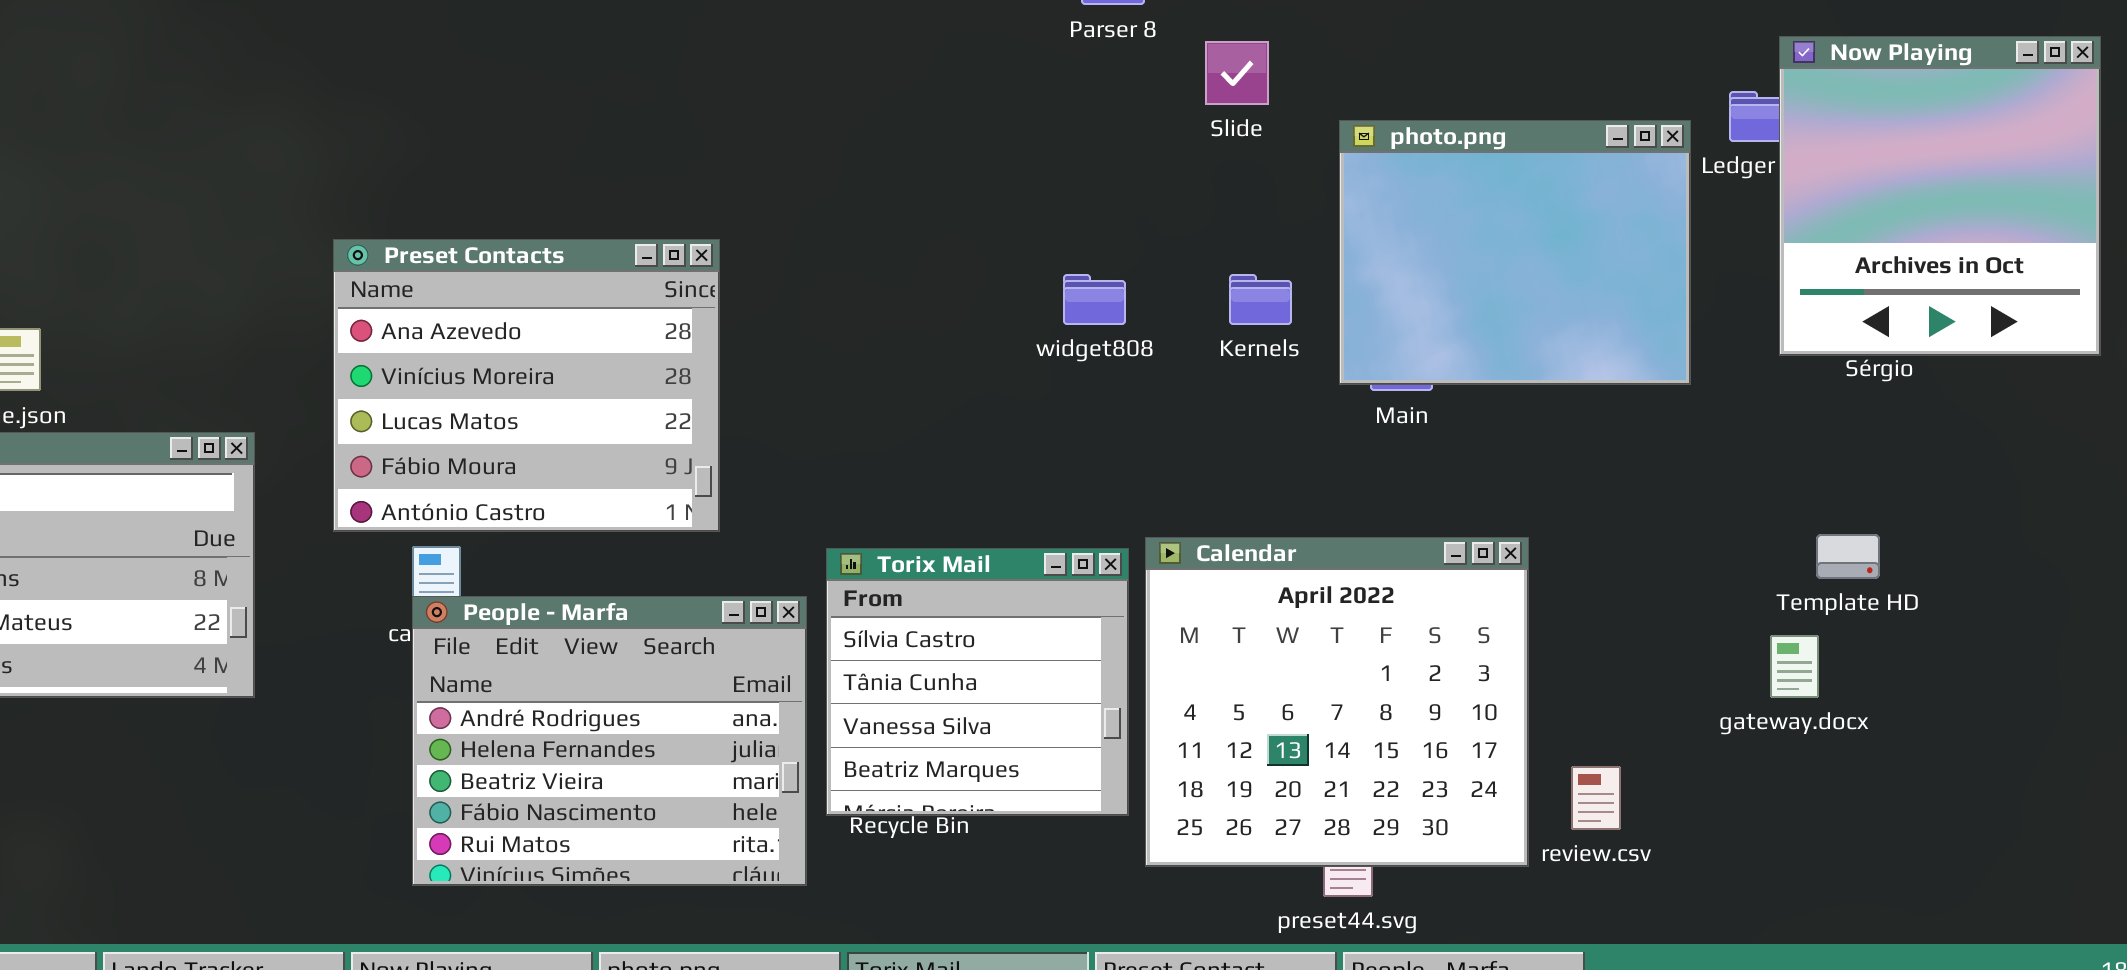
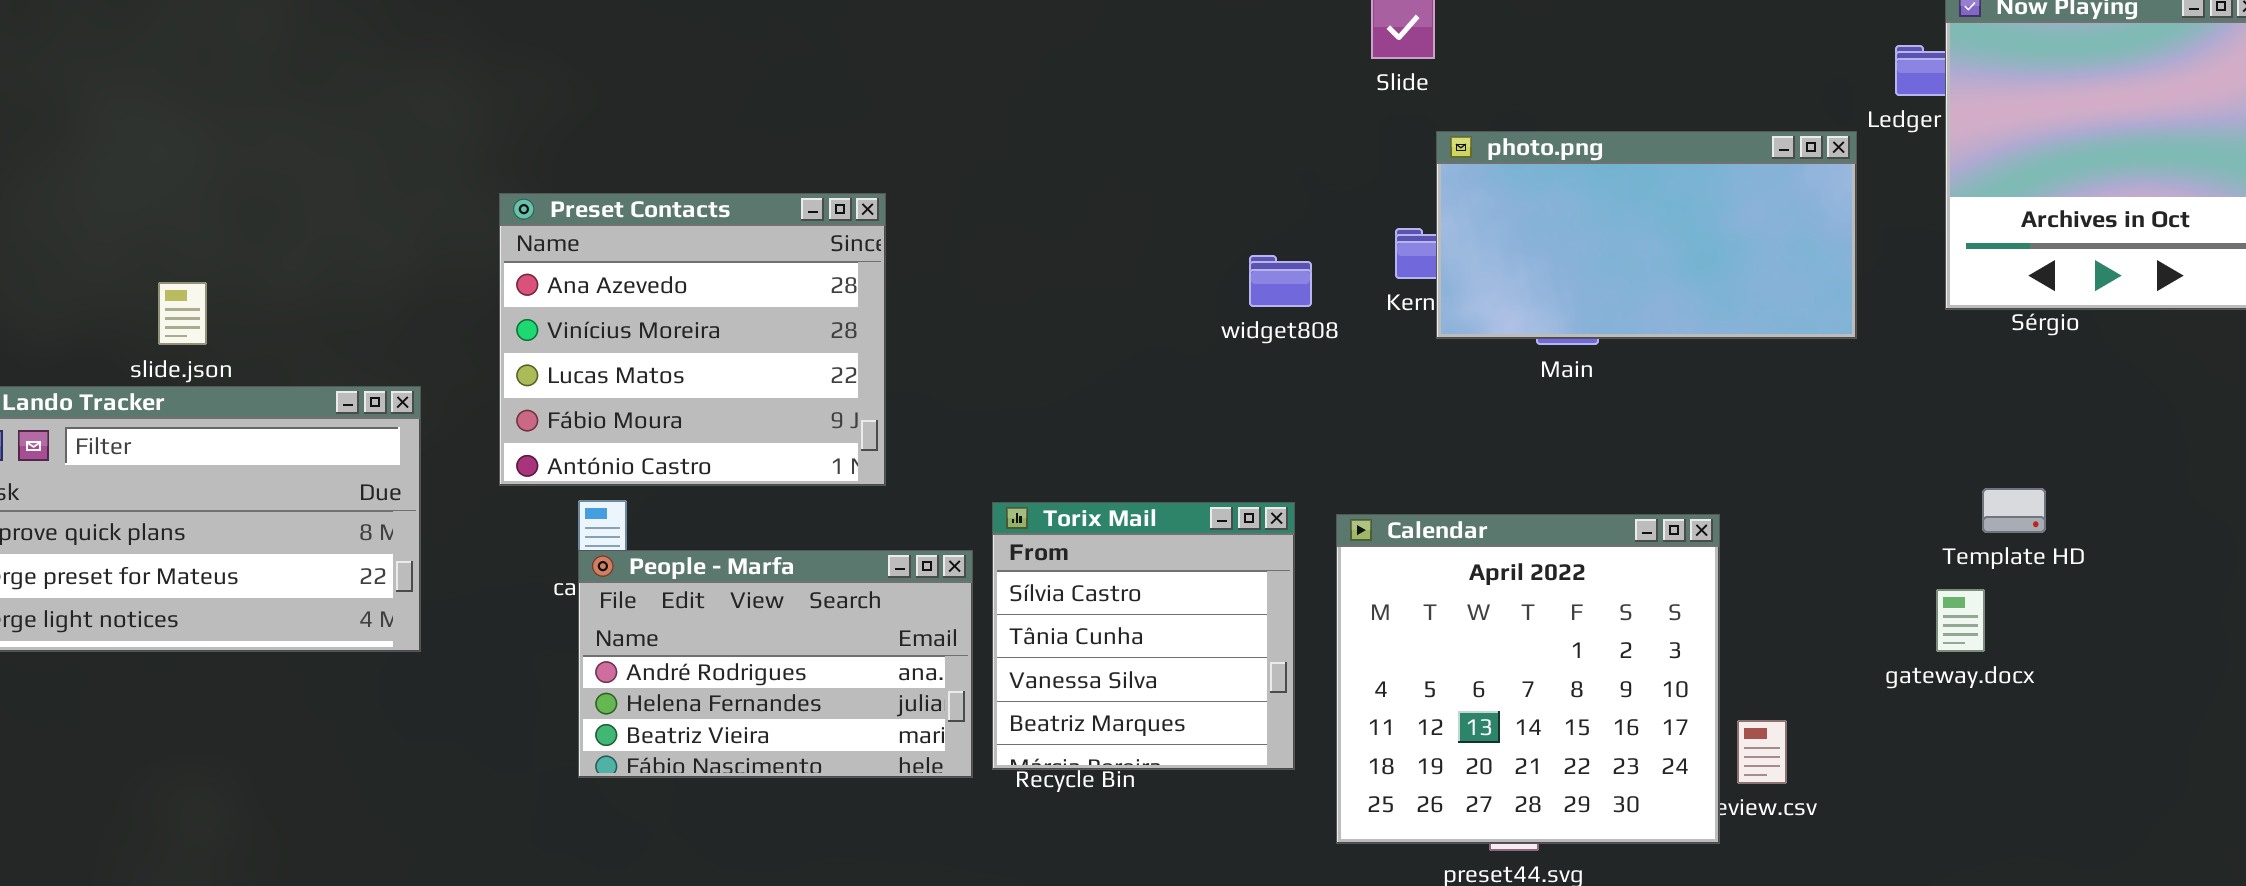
photo.png: [1339,120,1691,385] -> [1436,131,1857,339], resized
widget808: [1063,274,1126,325] -> [1249,255,1312,307], moved
Calendar: [1145,537,1529,867] -> [1336,514,1720,844], moved
People - Marfa: [412,596,807,886] -> [578,550,973,778], resized

